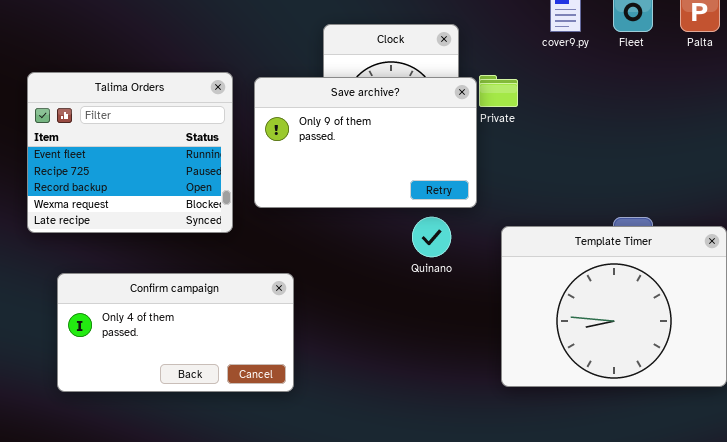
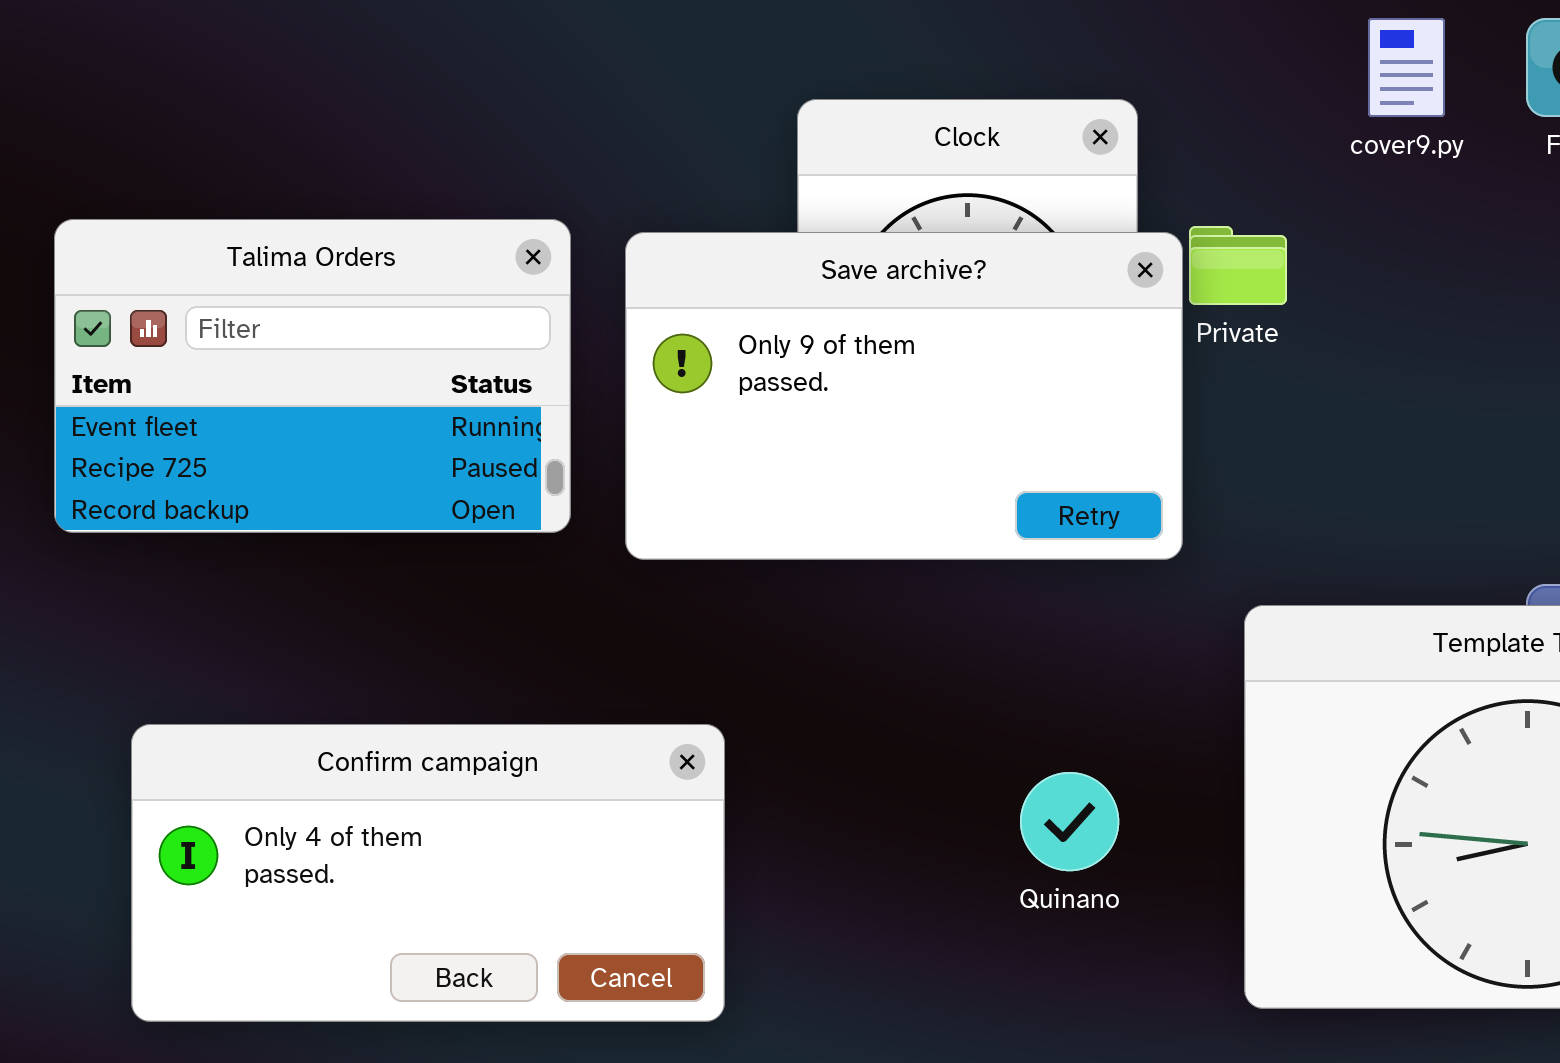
Talima Orders: [27,72,233,233] -> [54,219,571,533], resized
Quinano: [412,217,451,257] -> [1020,772,1119,871], moved

